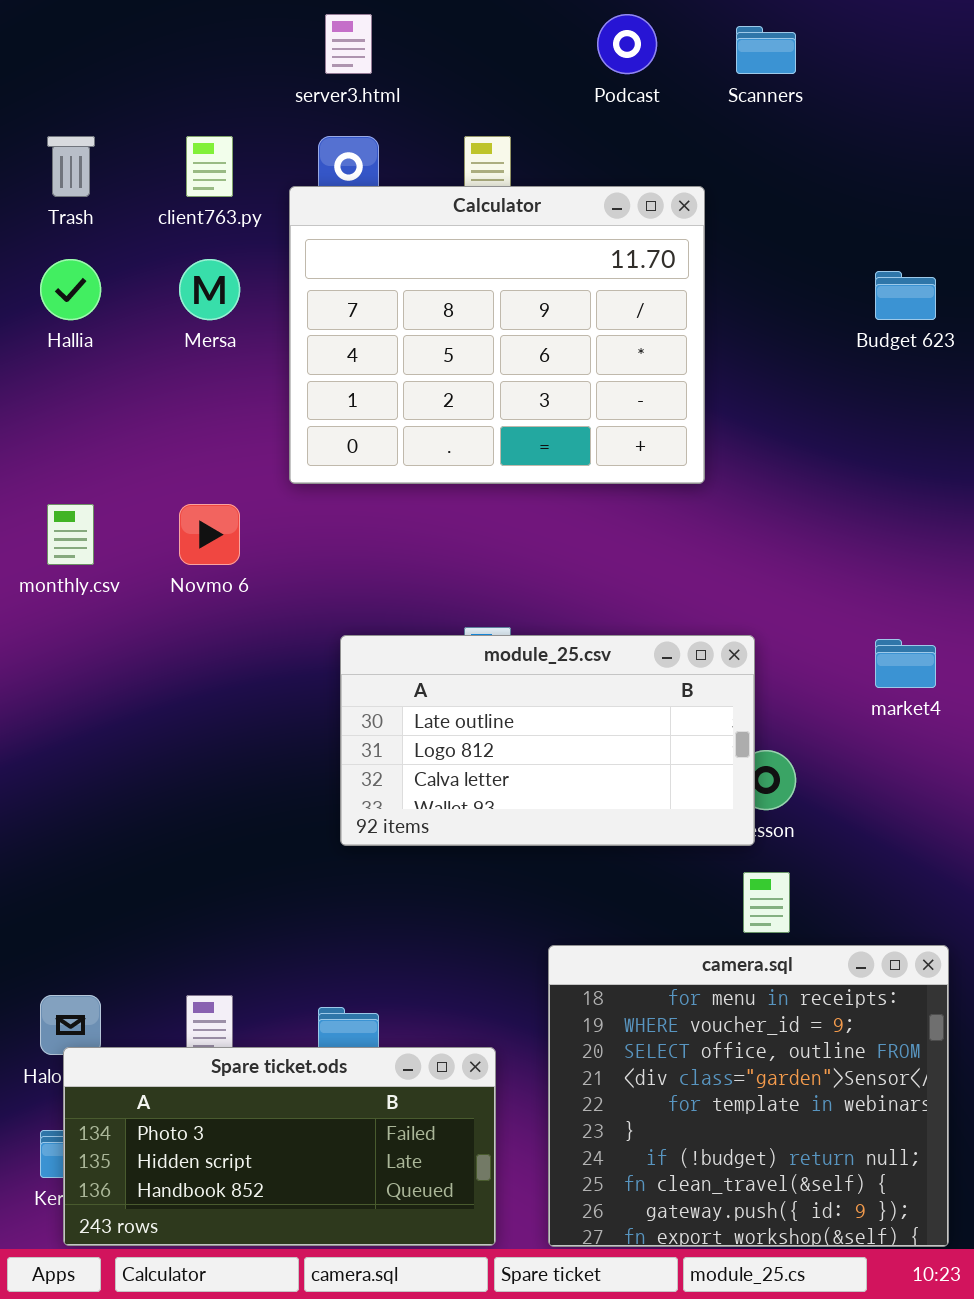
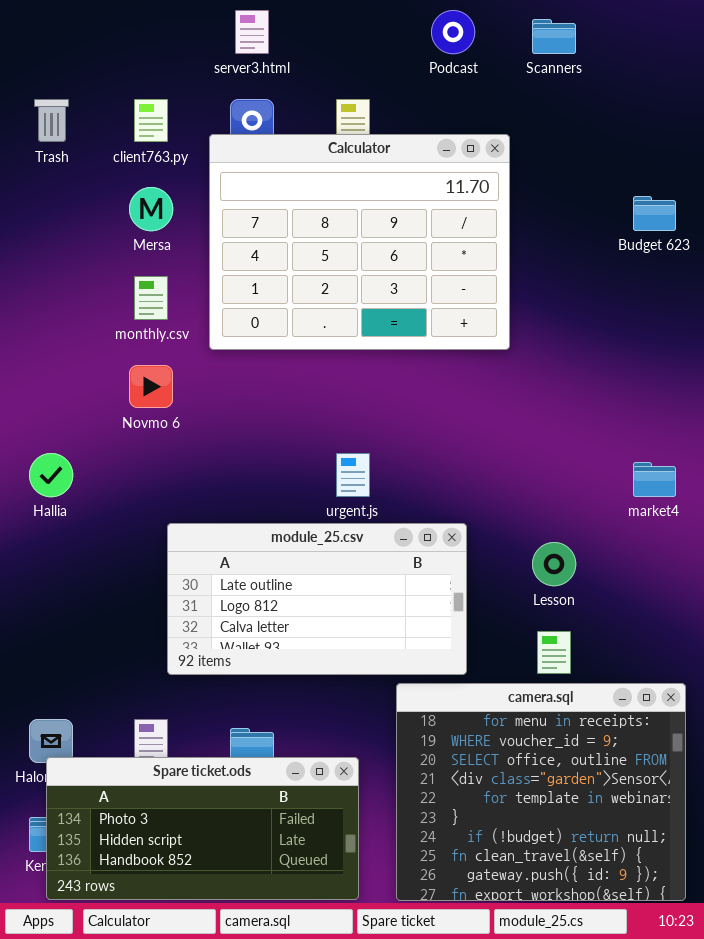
Hallia: [40,259,101,320] -> [29,453,73,497], moved
monthly.csv: [47,504,94,565] -> [134,276,168,320], moved
module_25.csv: [340,635,755,846] -> [167,523,467,675], moved

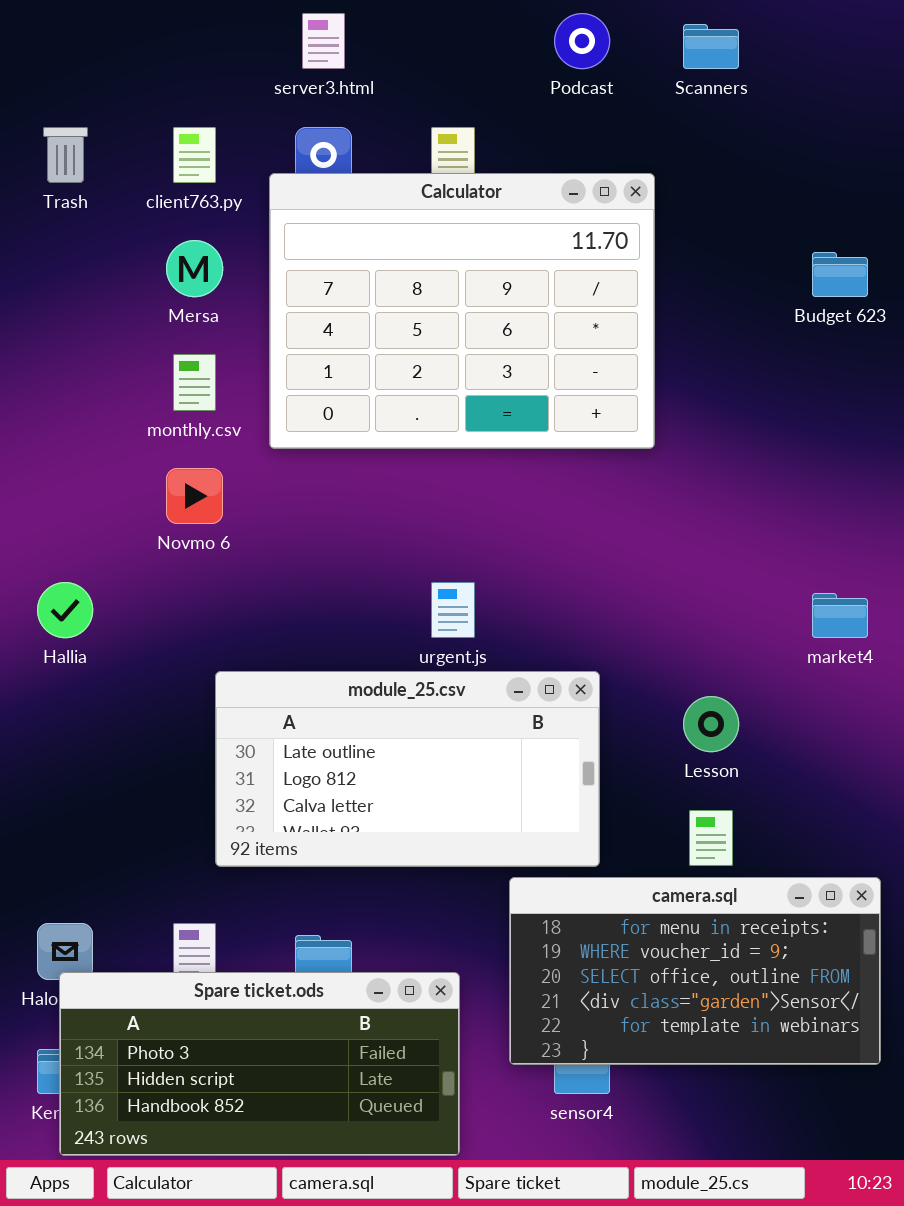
camera.sql: [396,683,686,901] -> [509,877,881,1065], resized

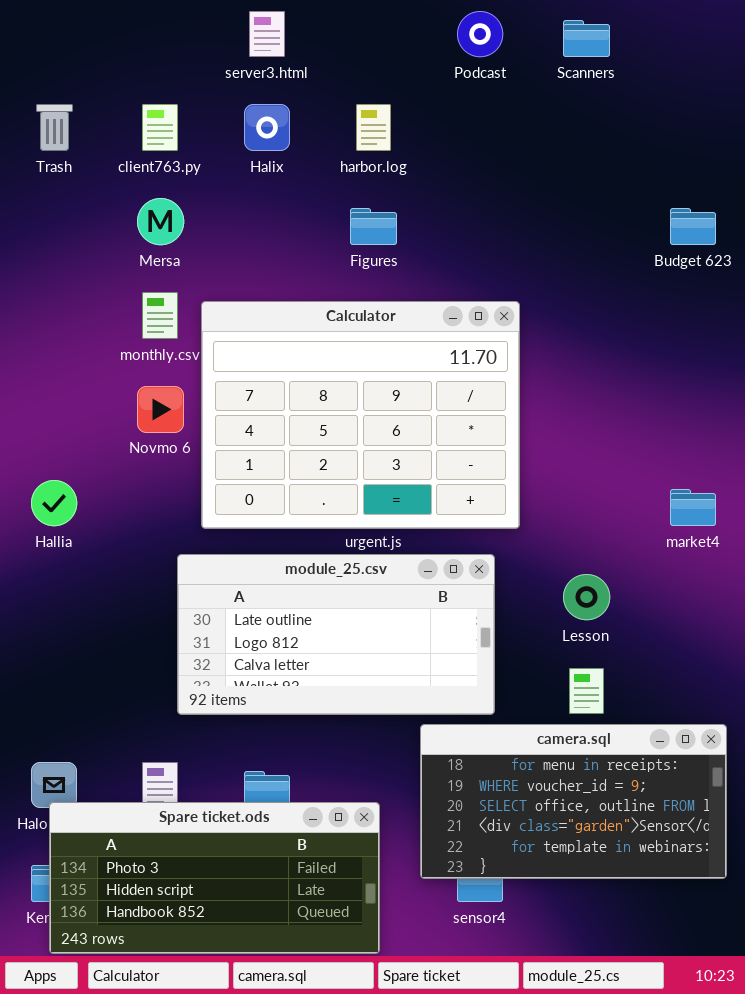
Calculator: [269,173,655,449] -> [201,301,520,529], moved

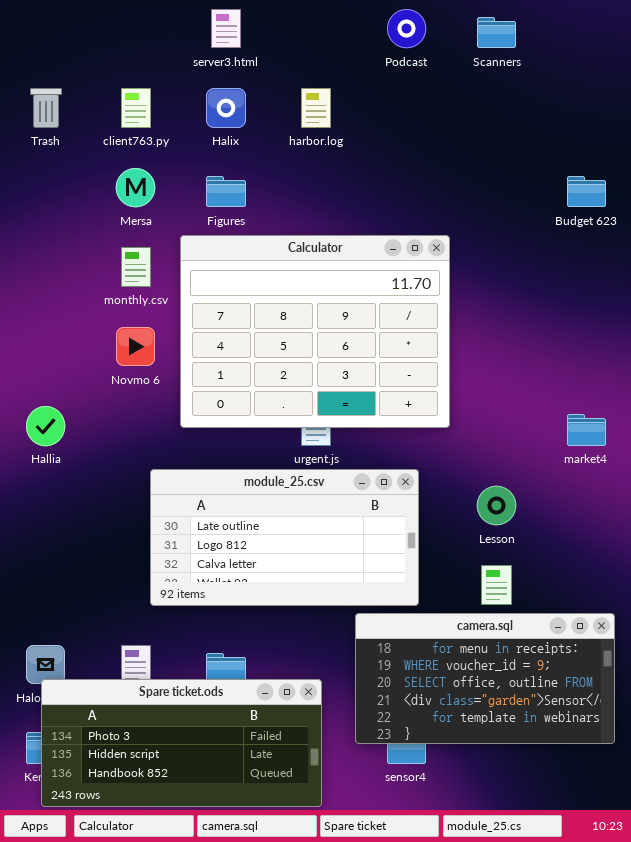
Figures: [350,208,397,245] -> [206,176,246,207], moved
Calculator: [201,301,520,529] -> [180,235,450,428], moved

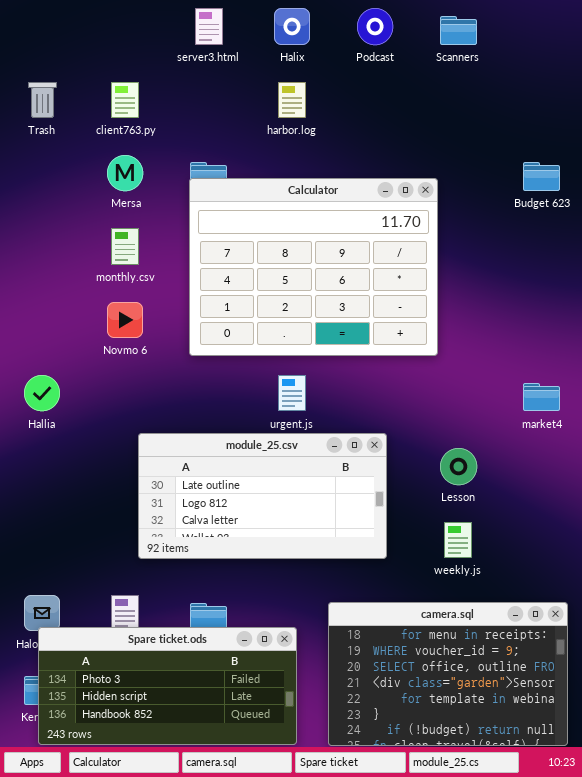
Halix: [206,88,246,128] -> [274,8,310,45], moved
Calculator: [180,235,450,428] -> [189,178,438,356], moved
camera.sql: [355,613,615,744] -> [328,602,568,746], moved, resized

